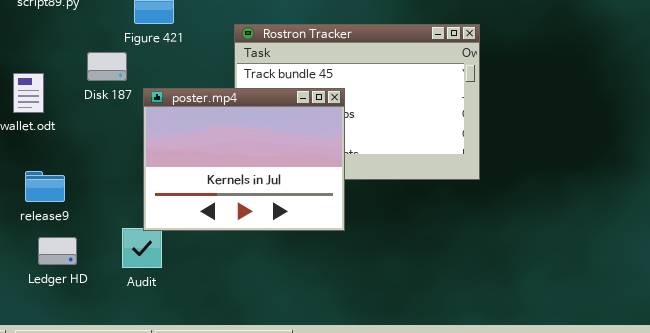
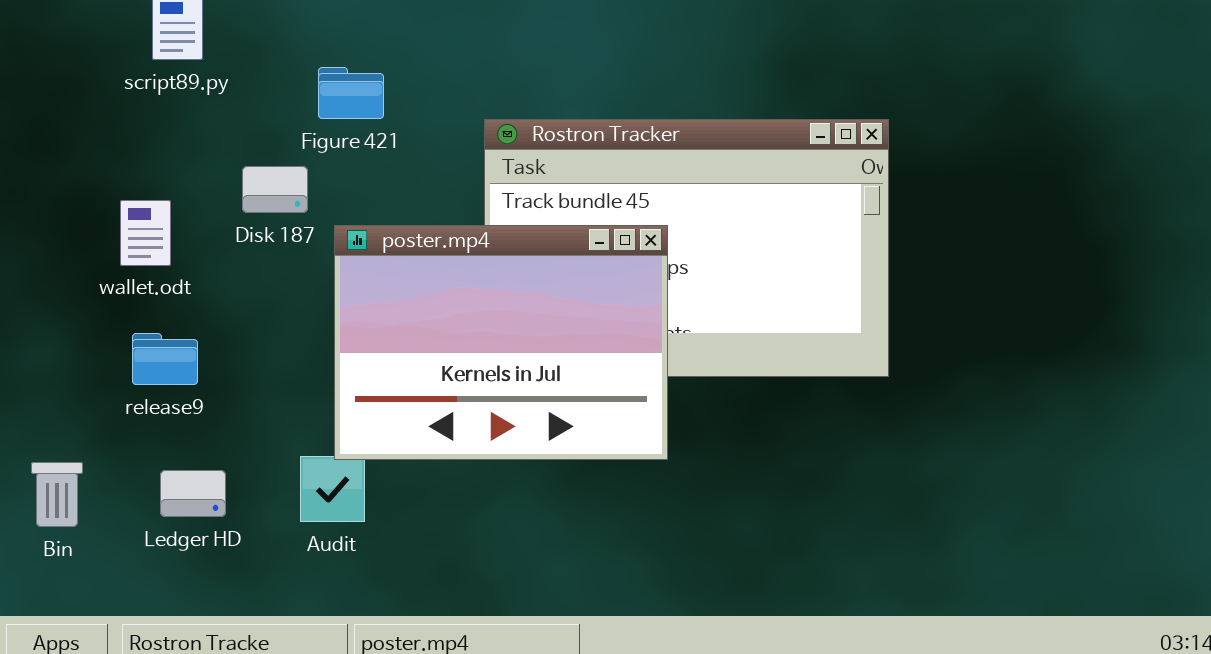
release9: [25,171,65,202] -> [132,333,198,385], moved

